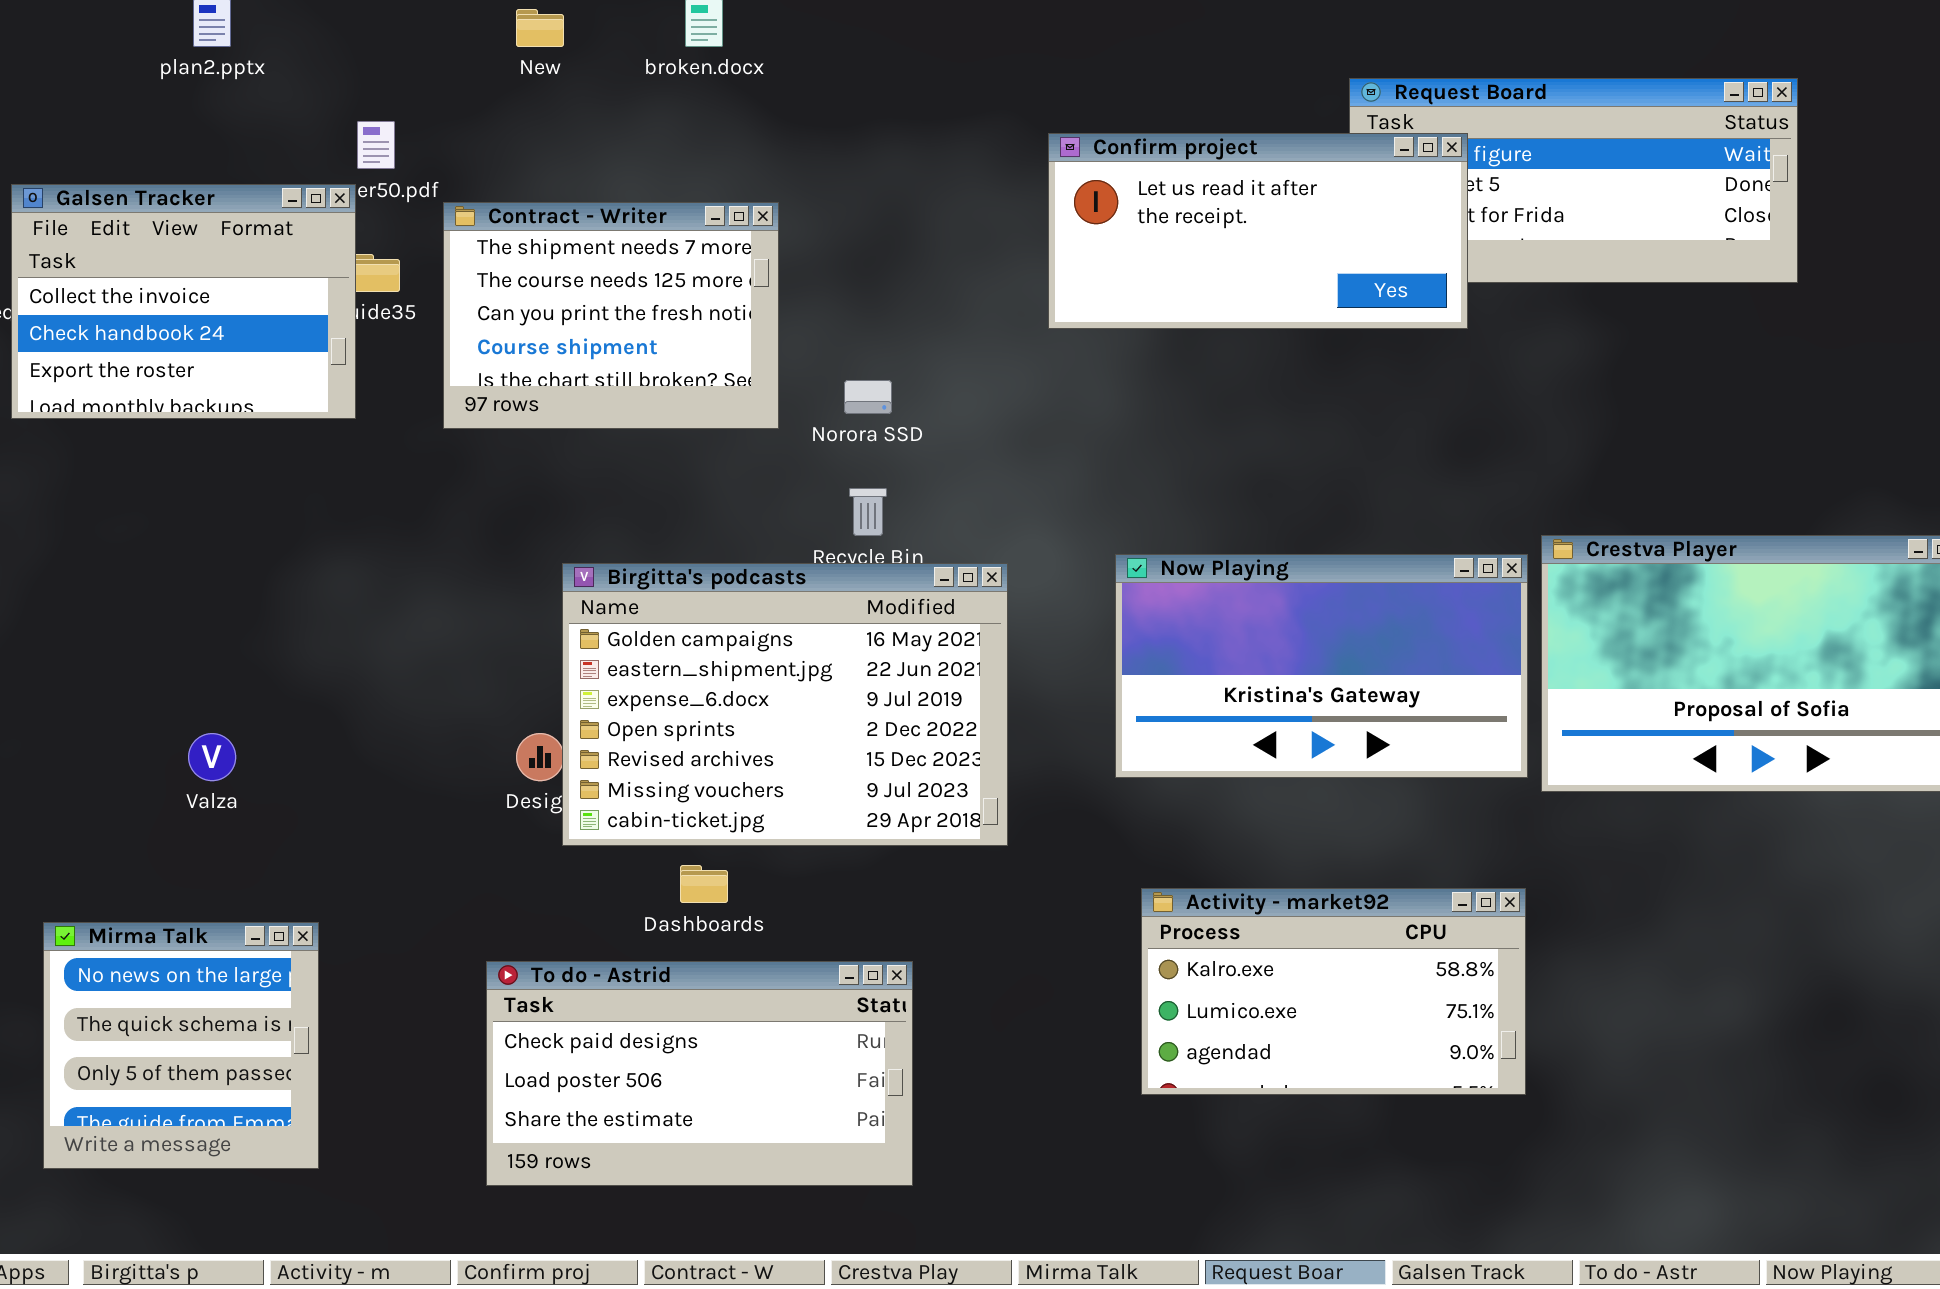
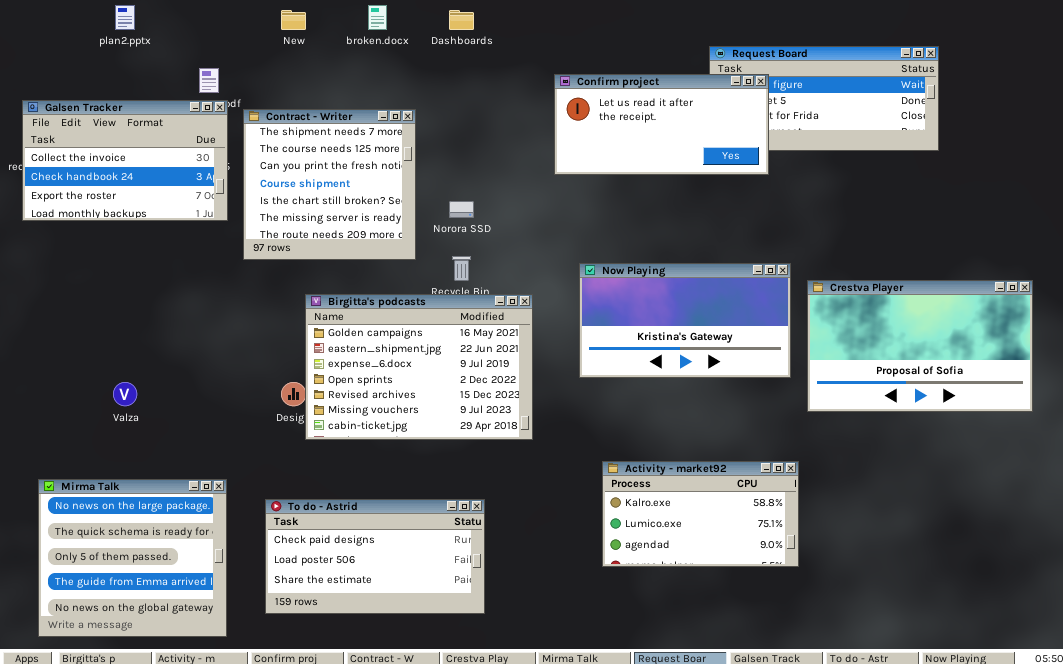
Galsen Tracker: [11,184,356,419] -> [22,100,228,221], resized
Contract - Writer: [443,202,779,429] -> [243,109,416,260], resized
Now Playing: [1115,554,1528,778] -> [579,263,791,378], moved
Dashboards: [680,865,728,903] -> [449,10,474,30], moved
Mirma Talk: [43,922,319,1169] -> [38,479,227,637], resized

